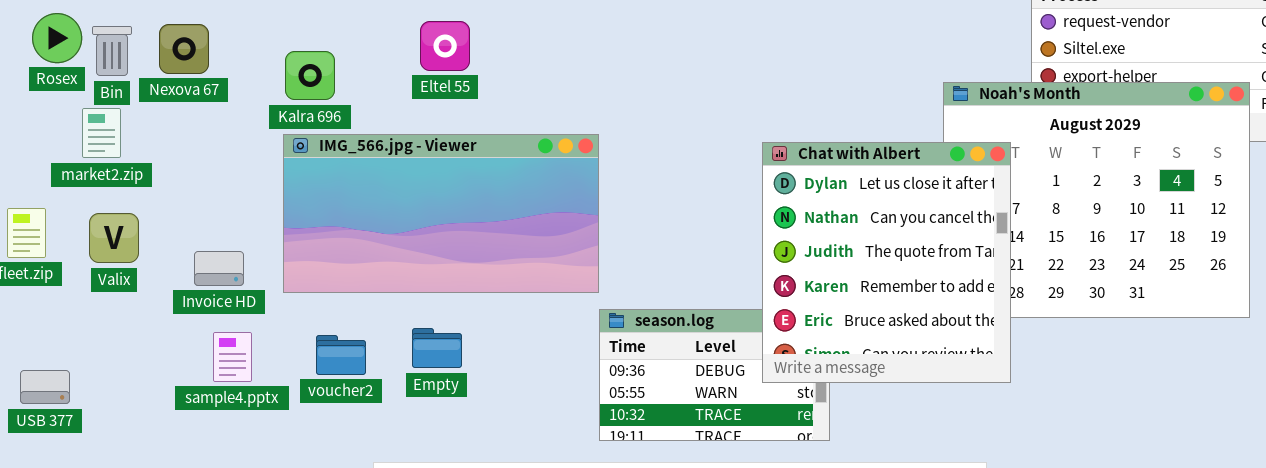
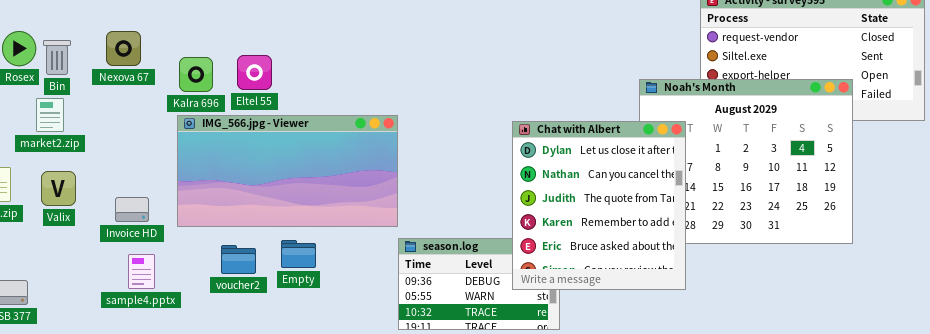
Eltel 55: [420,21,470,71] -> [237,55,272,90], moved
Nexova 67: [159,24,209,74] -> [106,31,141,66], moved
Empty: [412,328,462,368] -> [281,240,316,268], moved
voucher2: [316,335,366,375] -> [221,245,256,274], moved

